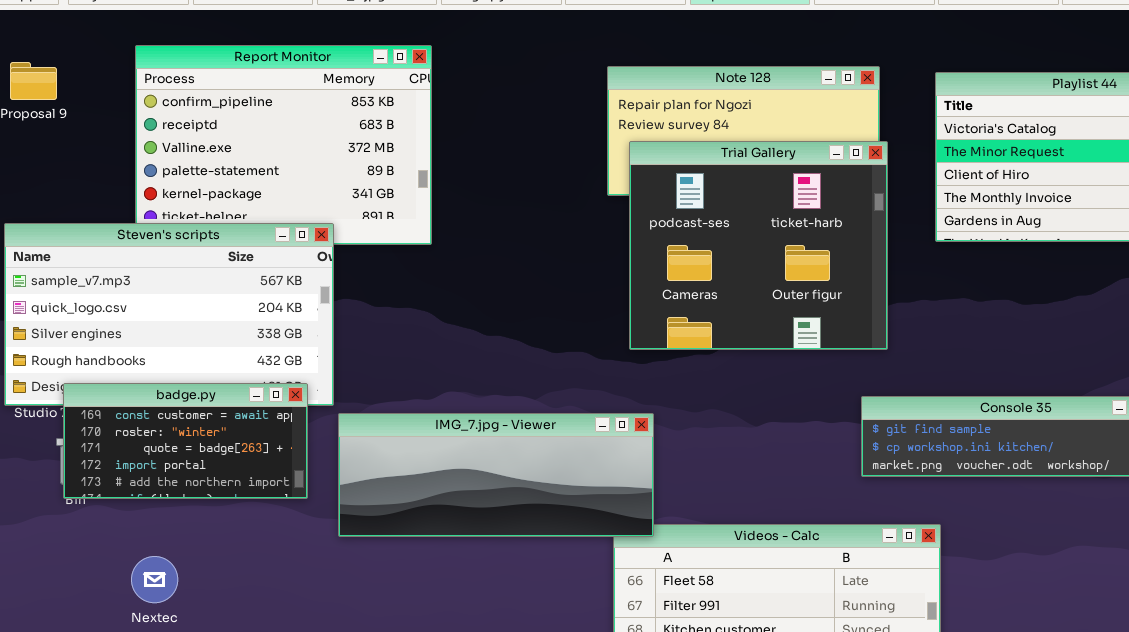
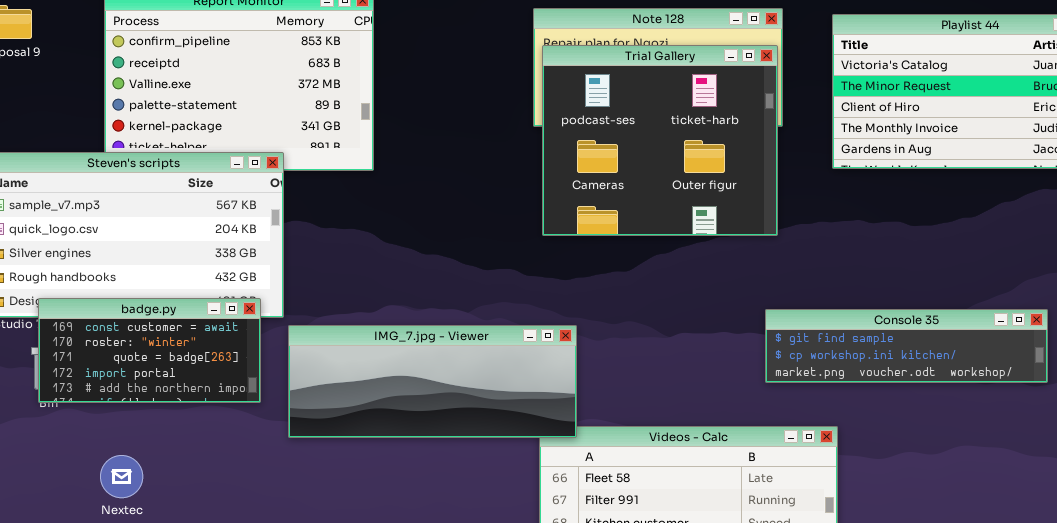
Trial Gallery: [629,141,888,350] -> [542,45,778,236], moved

